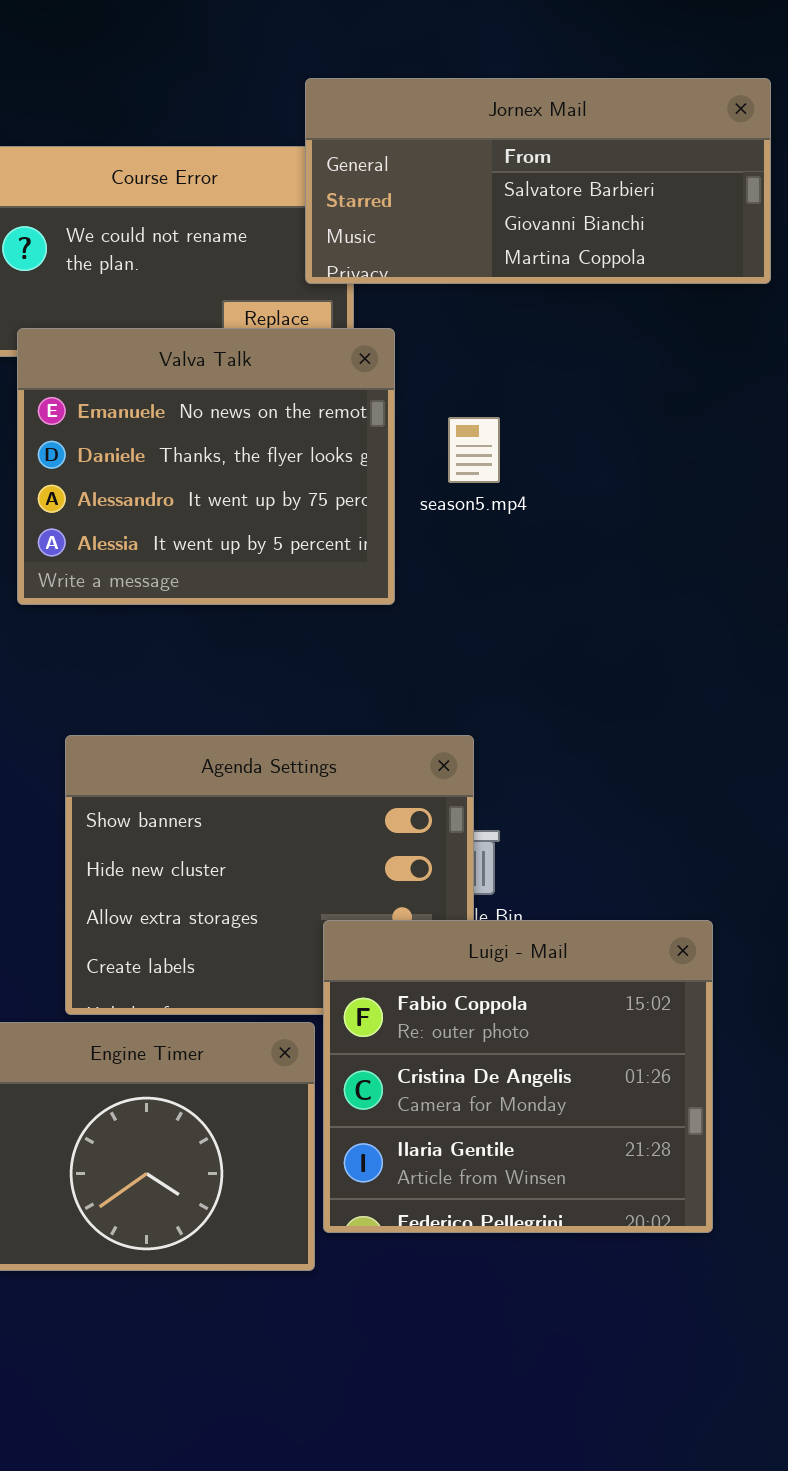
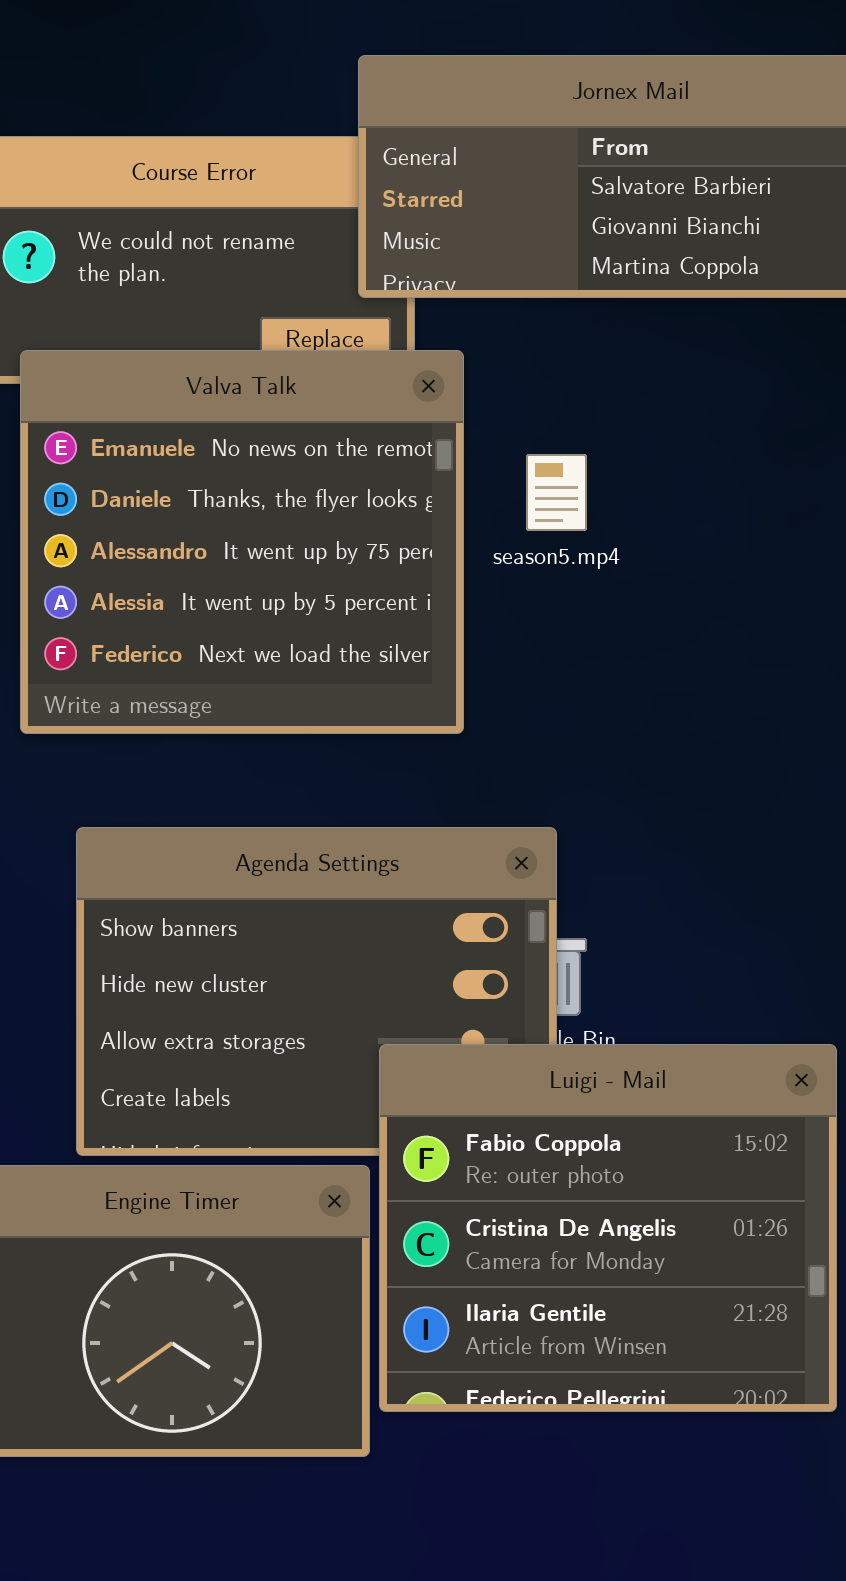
Valva Talk: [17,328,395,605] -> [20,350,464,734], resized

